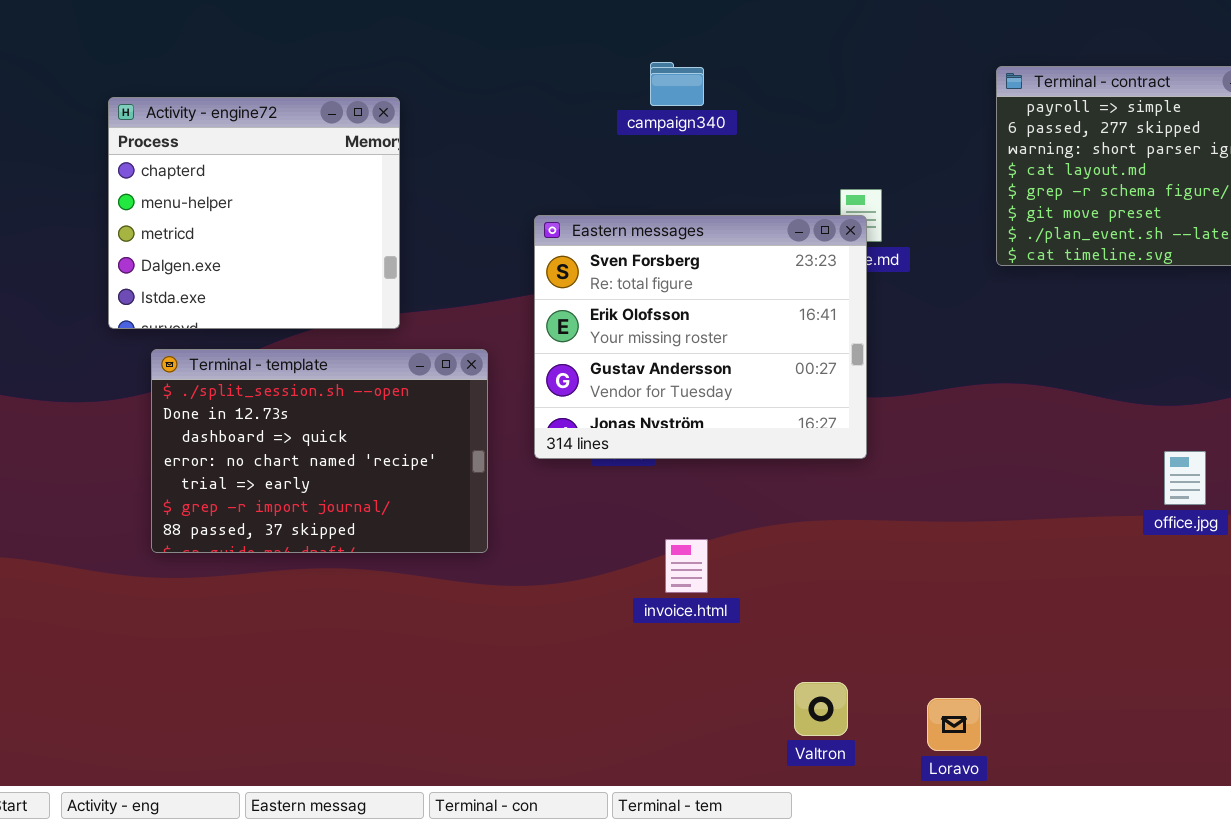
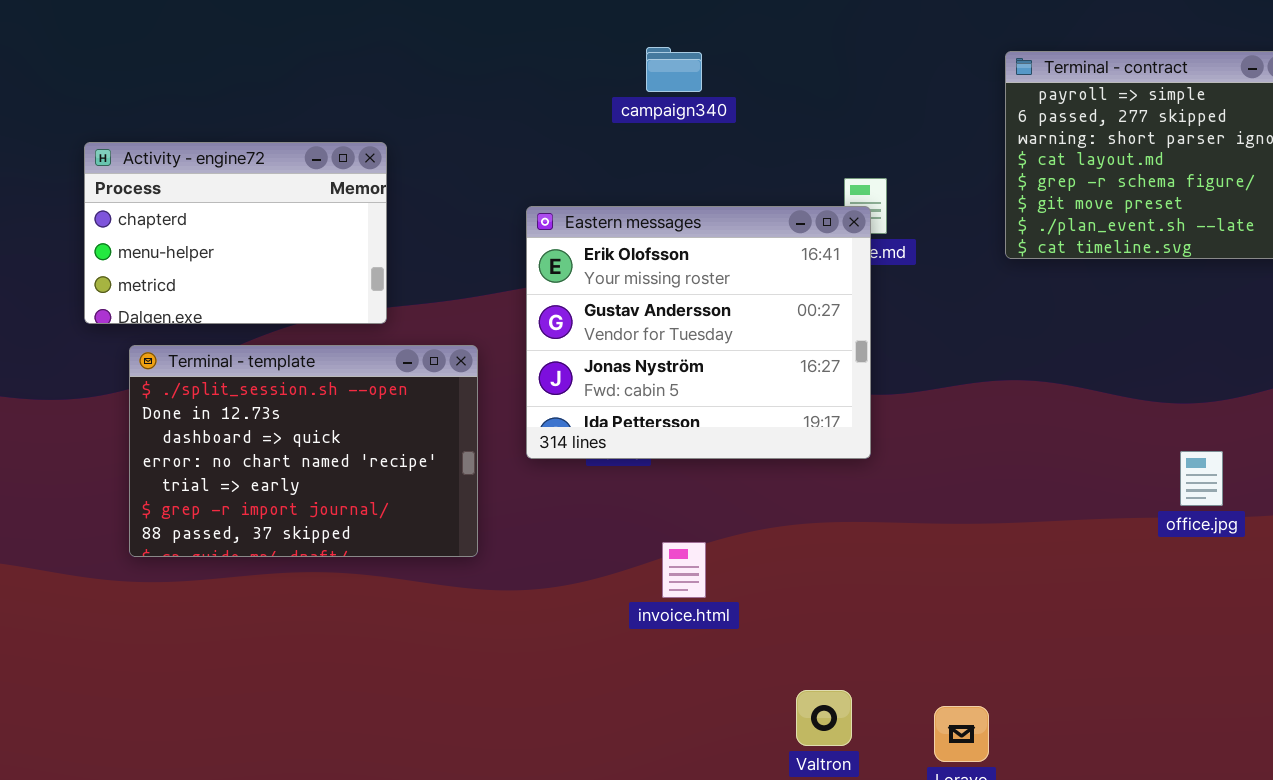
Activity - engine72: [108,97,400,329] -> [84,142,387,324], resized
Eastern messages: [534,215,867,459] -> [526,206,871,459], scrolled down 1 row

